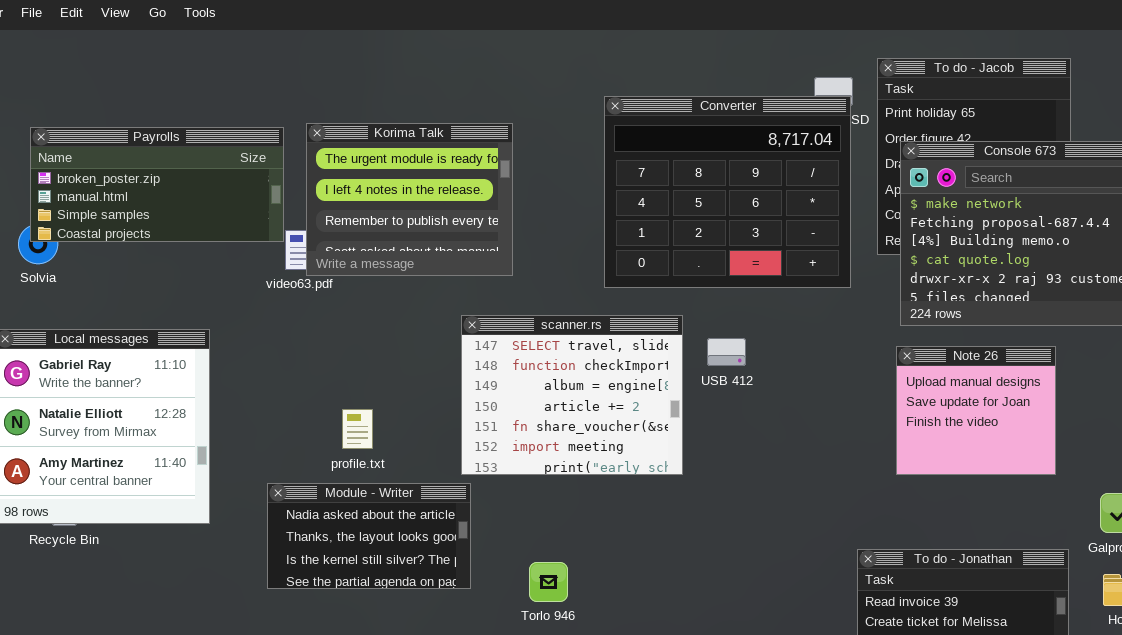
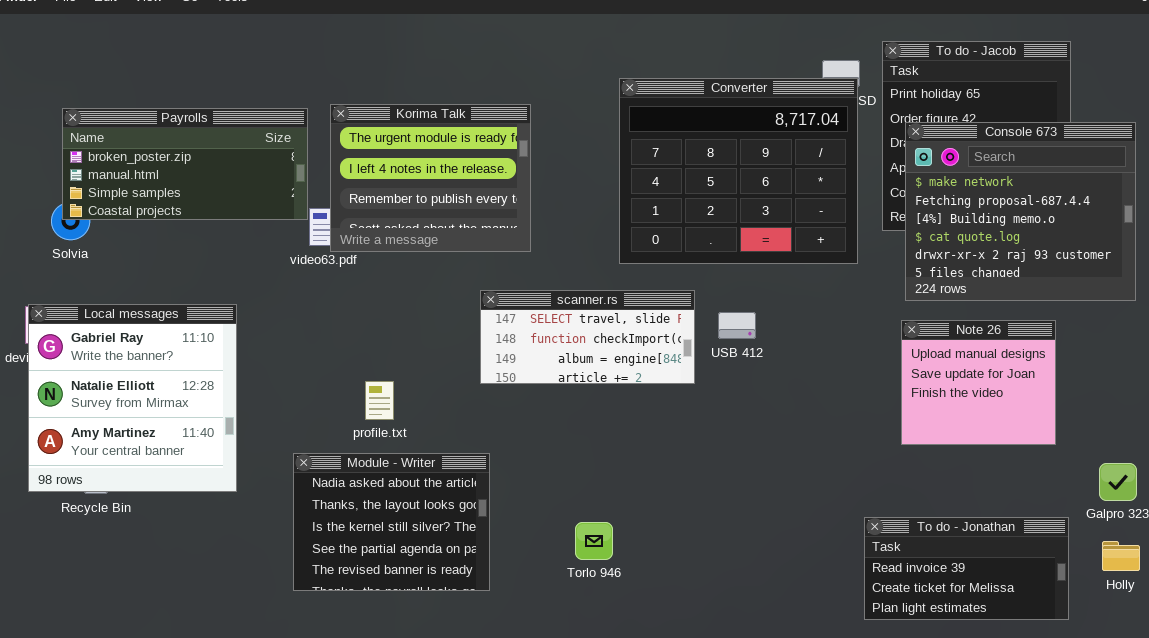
scanner.rs: [461,315,683,475] -> [480,290,695,384], resized
Module - Writer: [267,483,471,589] -> [293,453,490,591], resized
Torlo 946: [529,562,568,602] -> [575,522,613,560], moved

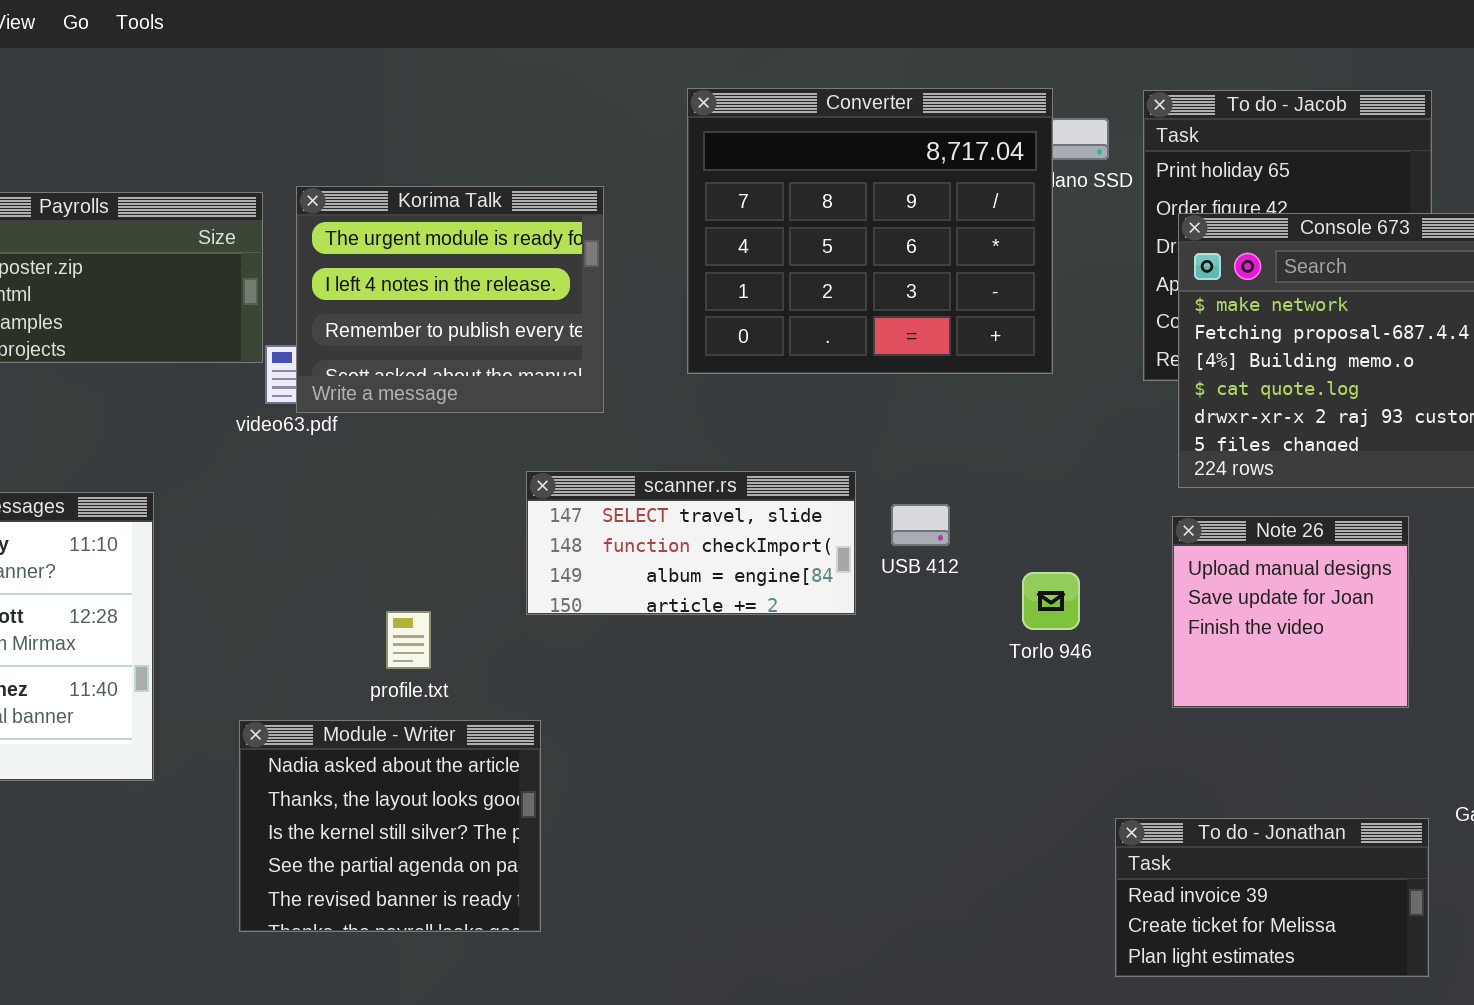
Converter: [619,78,858,264] -> [687,88,1053,374], moved
profile.txt: [365,381,394,420] -> [386,611,431,669], moved
Torlo 946: [575,522,613,560] -> [1022,572,1080,630], moved

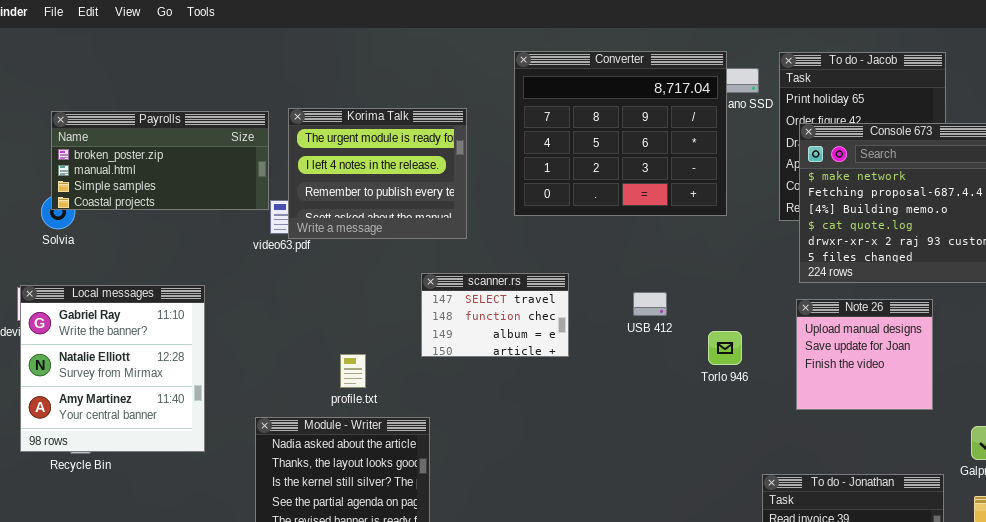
scanner.rs: [526,471,856,615] -> [421,273,569,357], resized

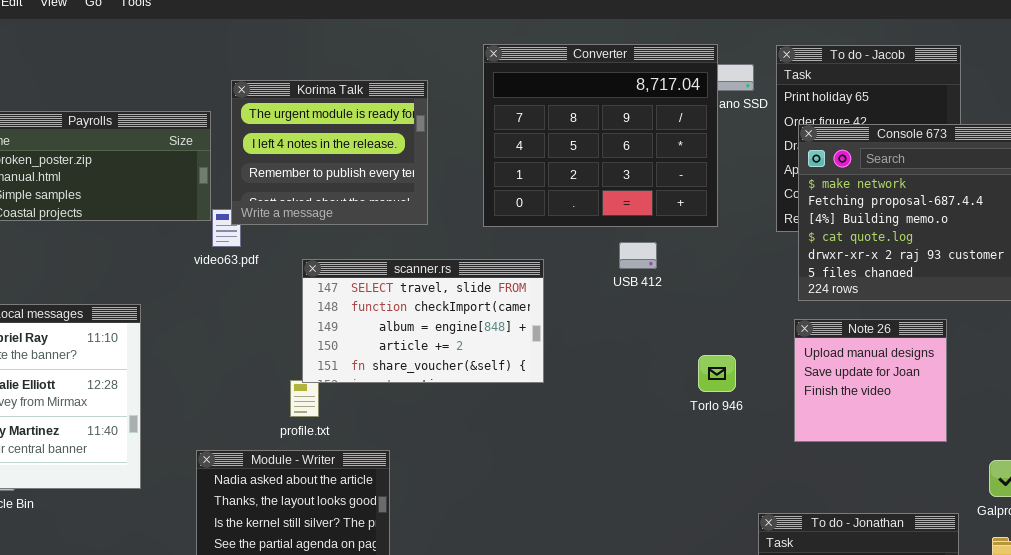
Korima Talk: [288,108,467,239] -> [231,80,428,225], moved
scanner.rs: [421,273,569,357] -> [302,259,544,383], resized
USB 412: [633,292,667,316] -> [619,242,657,269], moved

